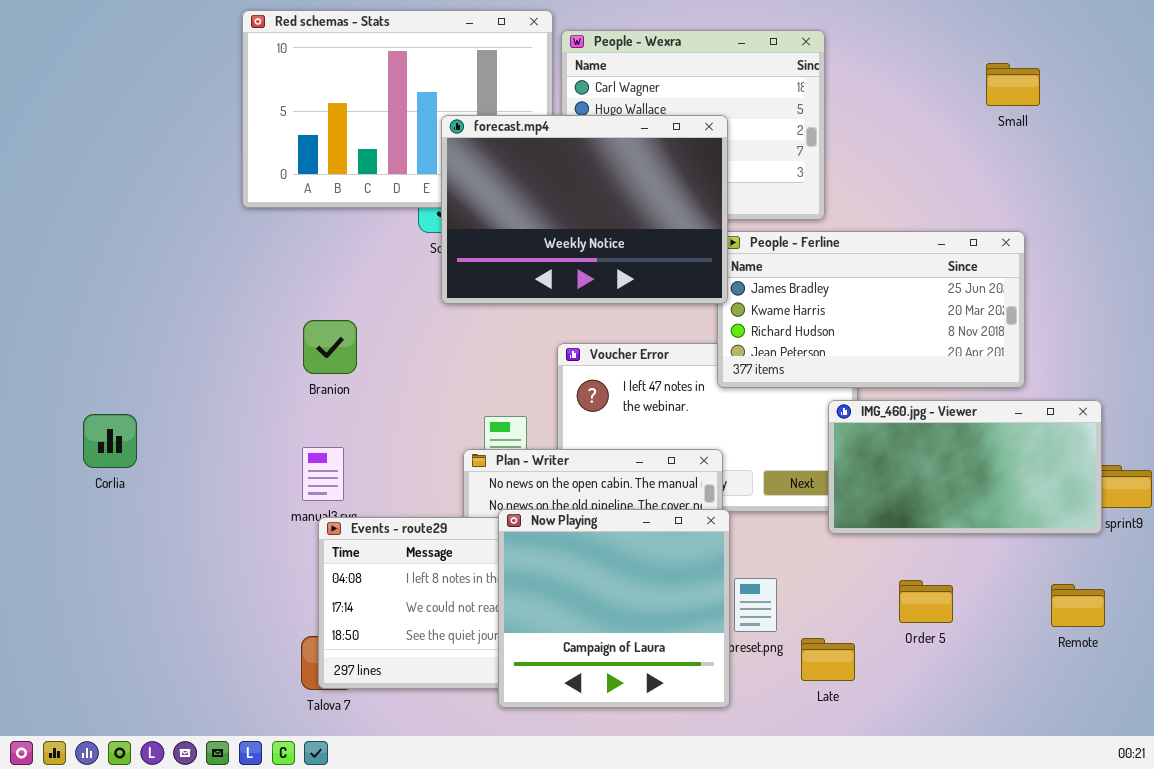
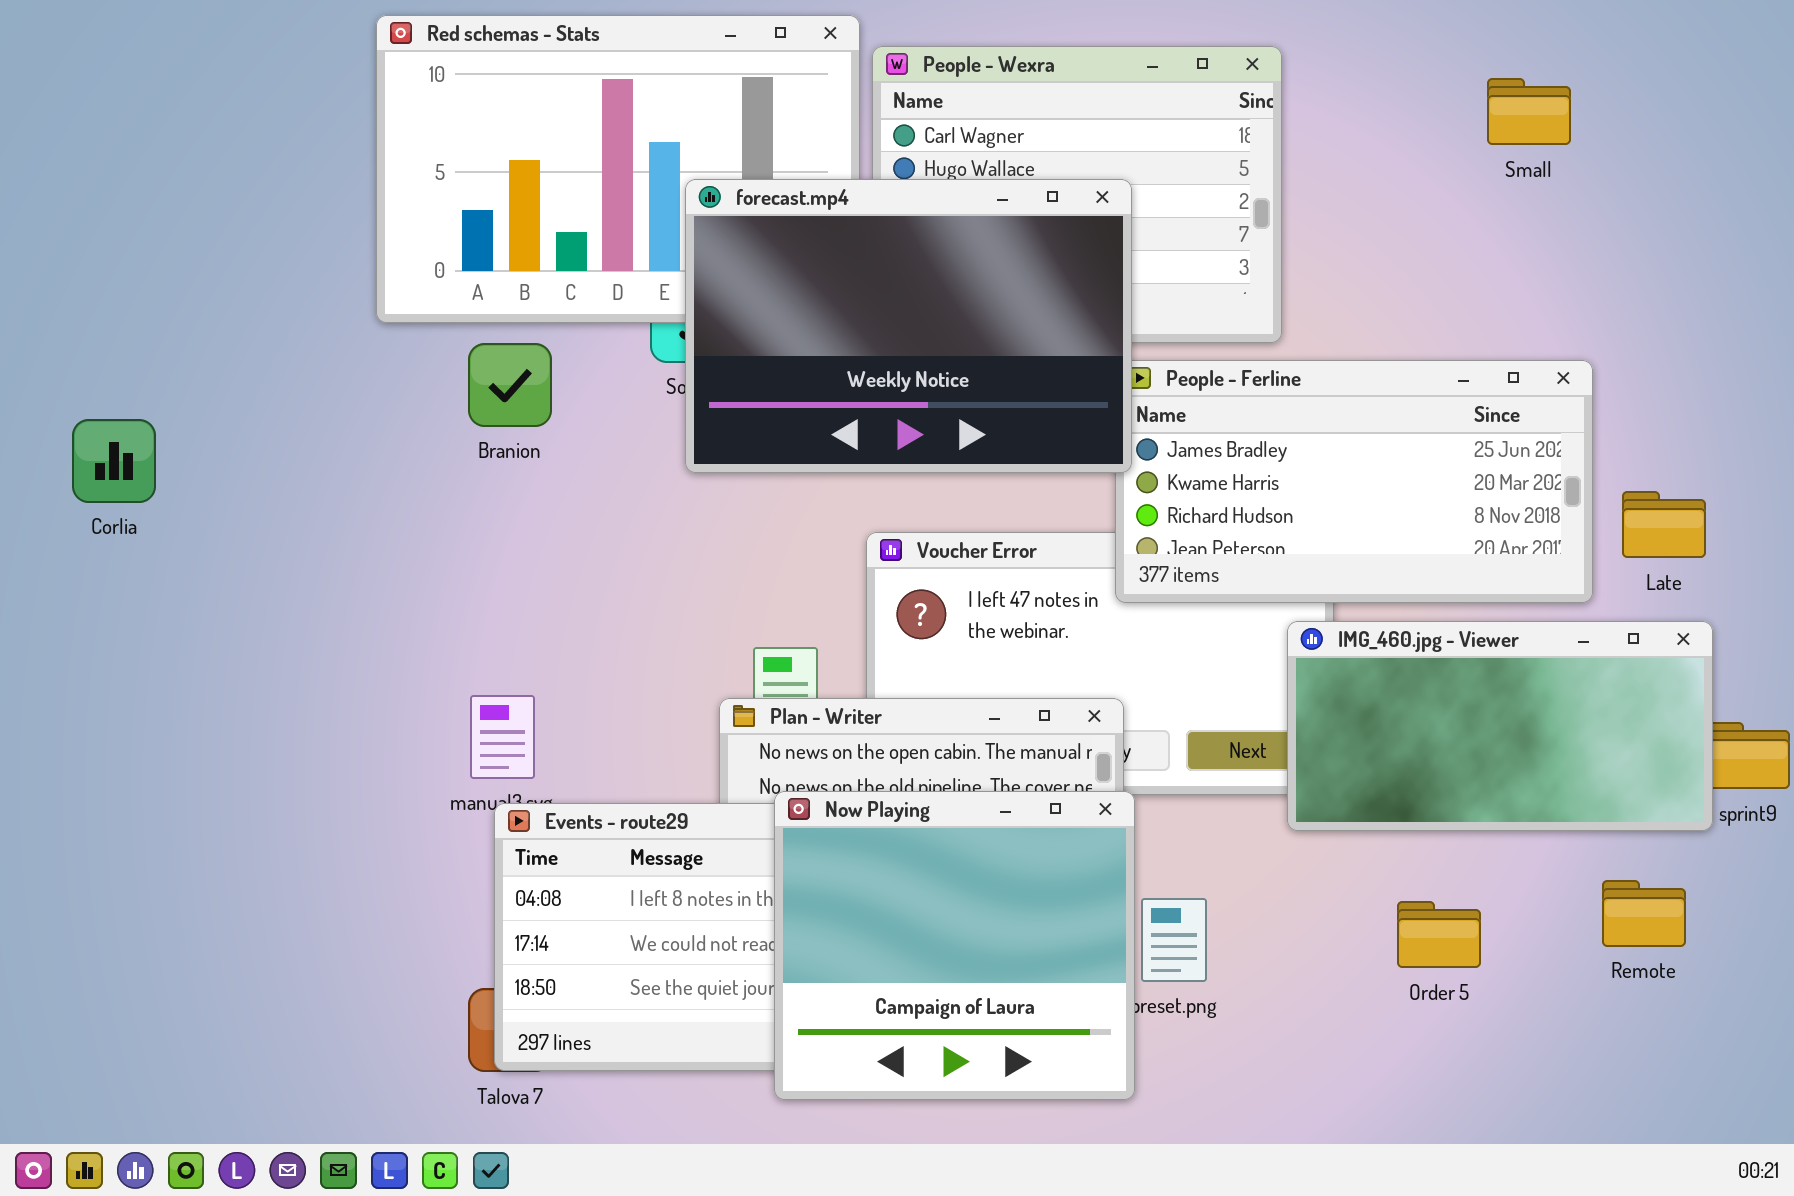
Small: [986,63,1040,106] -> [1487,78,1571,145], moved
Branion: [303,320,357,374] -> [468,343,552,427], moved
Corlia: [83,414,137,468] -> [72,419,156,503], moved
Remote: [1051,584,1105,627] -> [1602,880,1686,947], moved
Late: [801,638,855,681] -> [1622,491,1706,558], moved

